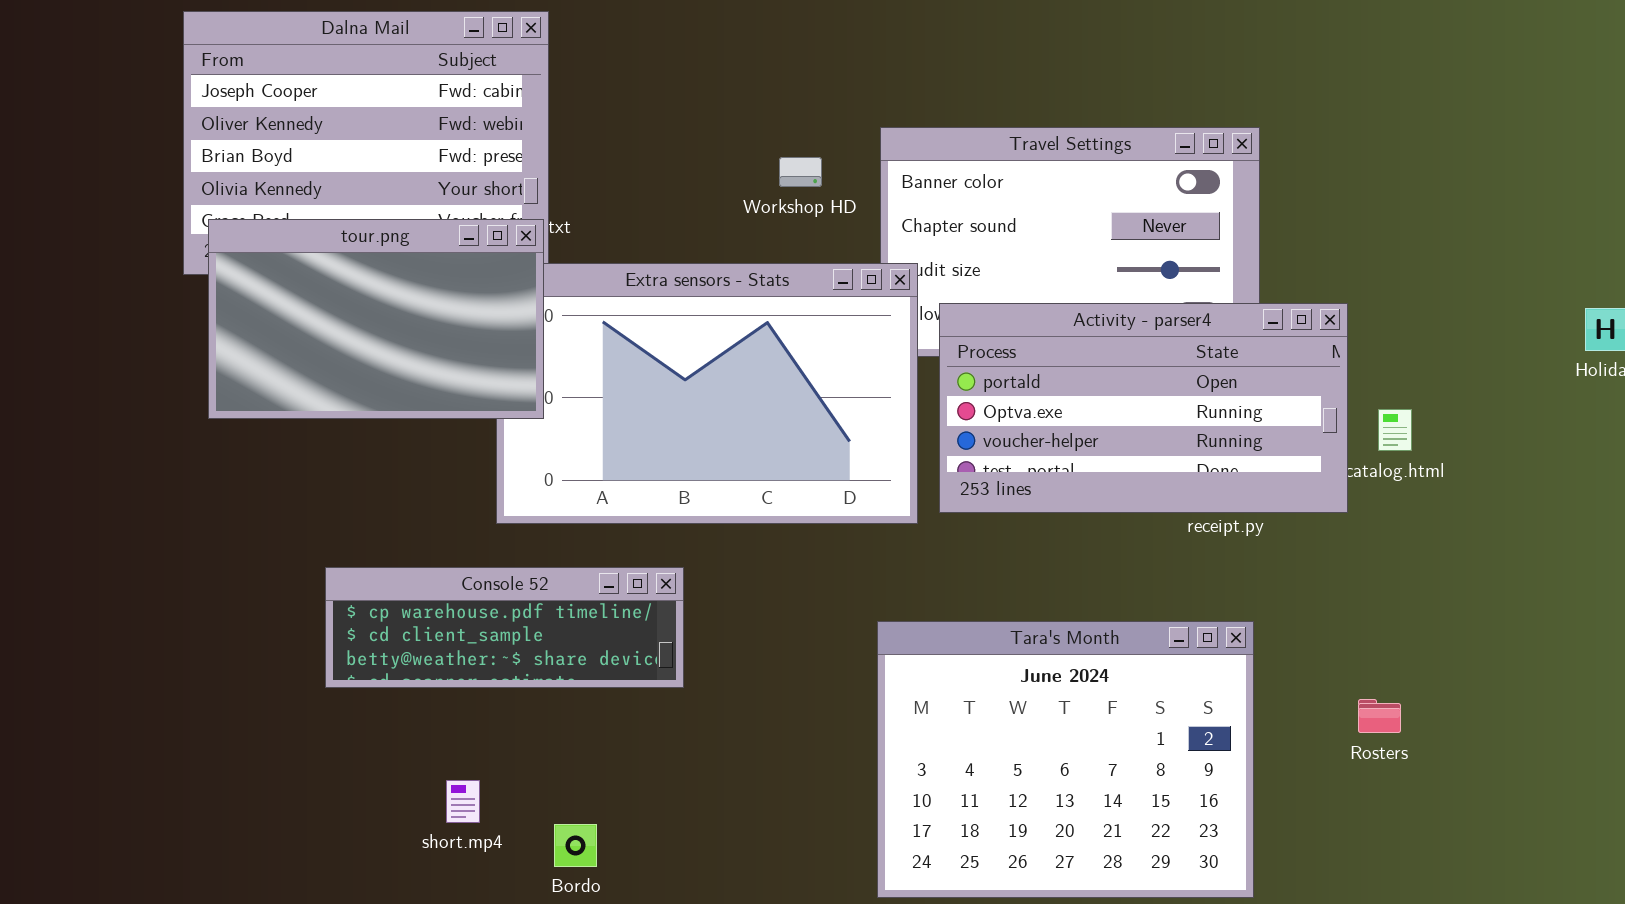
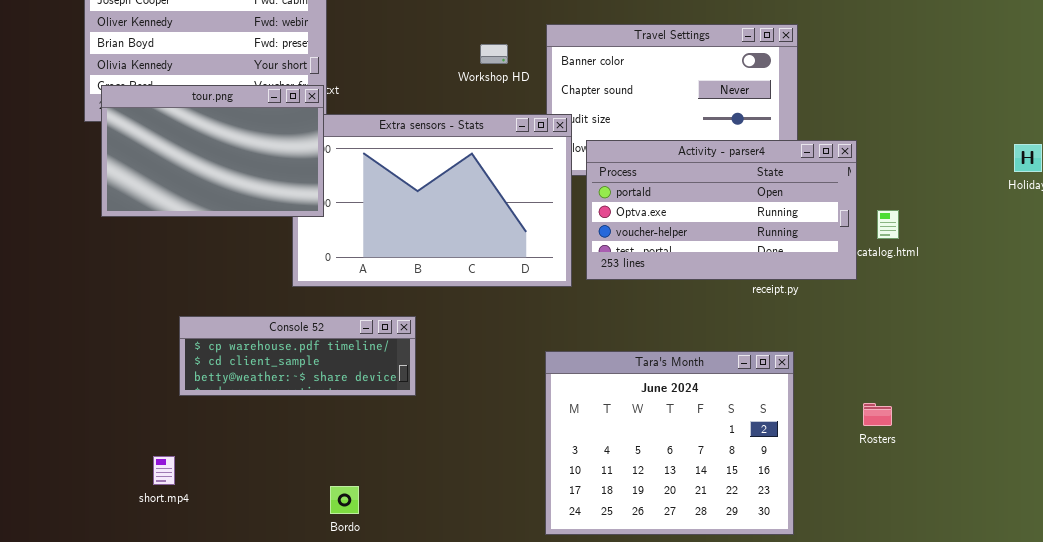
short.mp4: [446,780,480,823] -> [153,456,175,485], moved

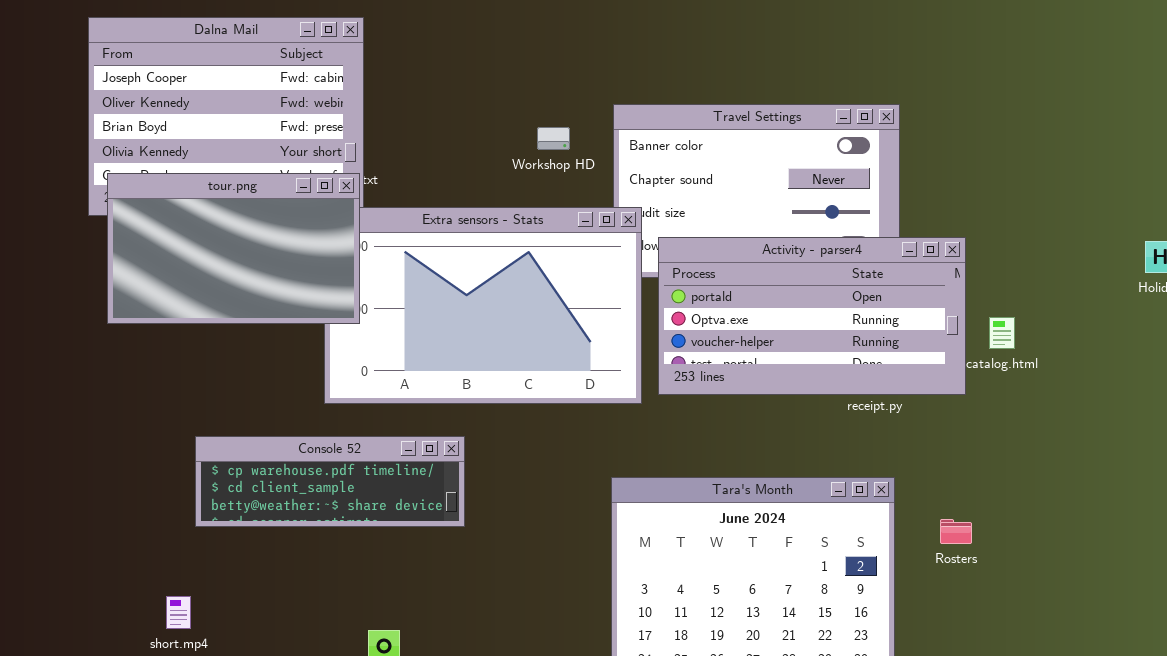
Rosters: [863,403,892,426] -> [940,519,972,544], moved

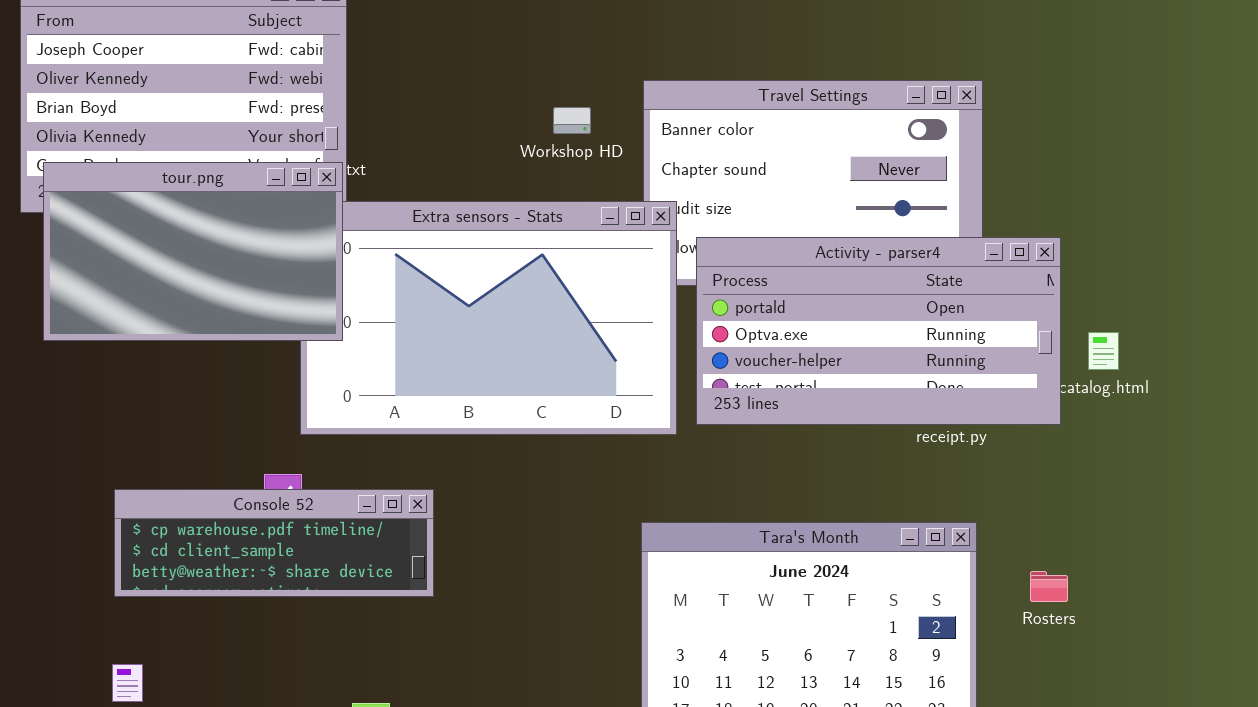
Console 52: [195,436,465,527] -> [114,489,434,597], moved

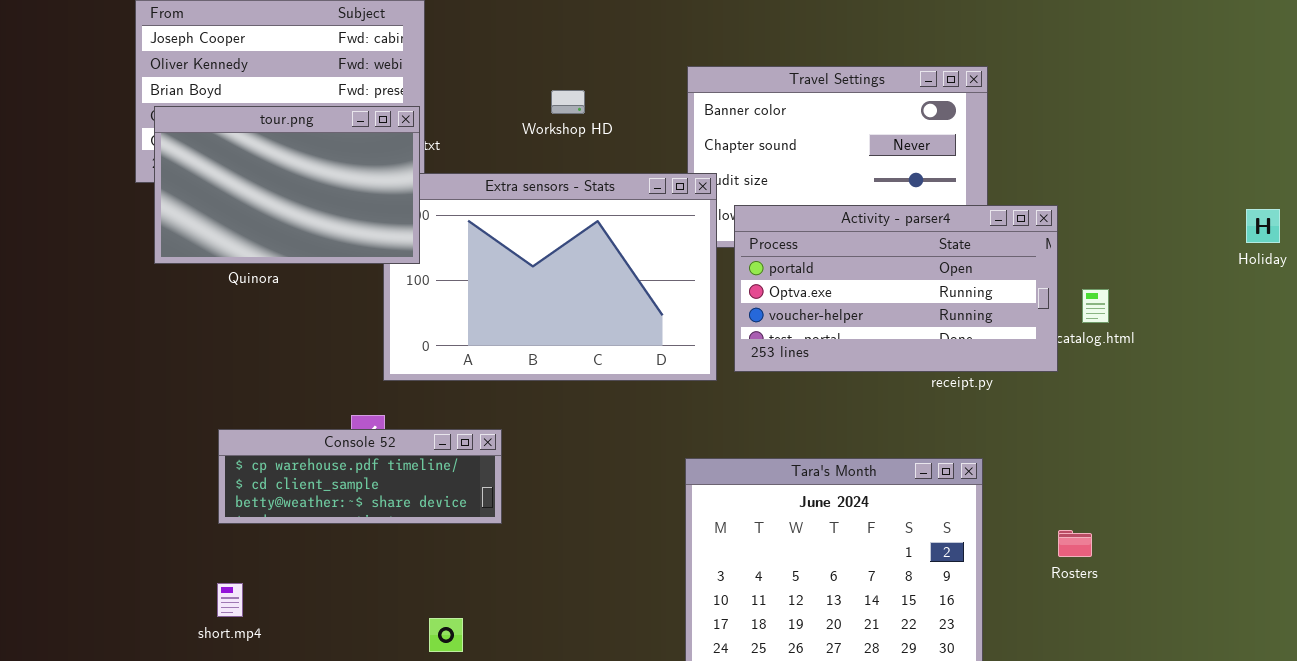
Workshop HD: [553,107,591,134] -> [551,90,585,114], moved
tour.png: [43,162,343,341] -> [154,106,420,264], moved
Rosters: [1030,571,1068,602] -> [1058,530,1092,557], moved

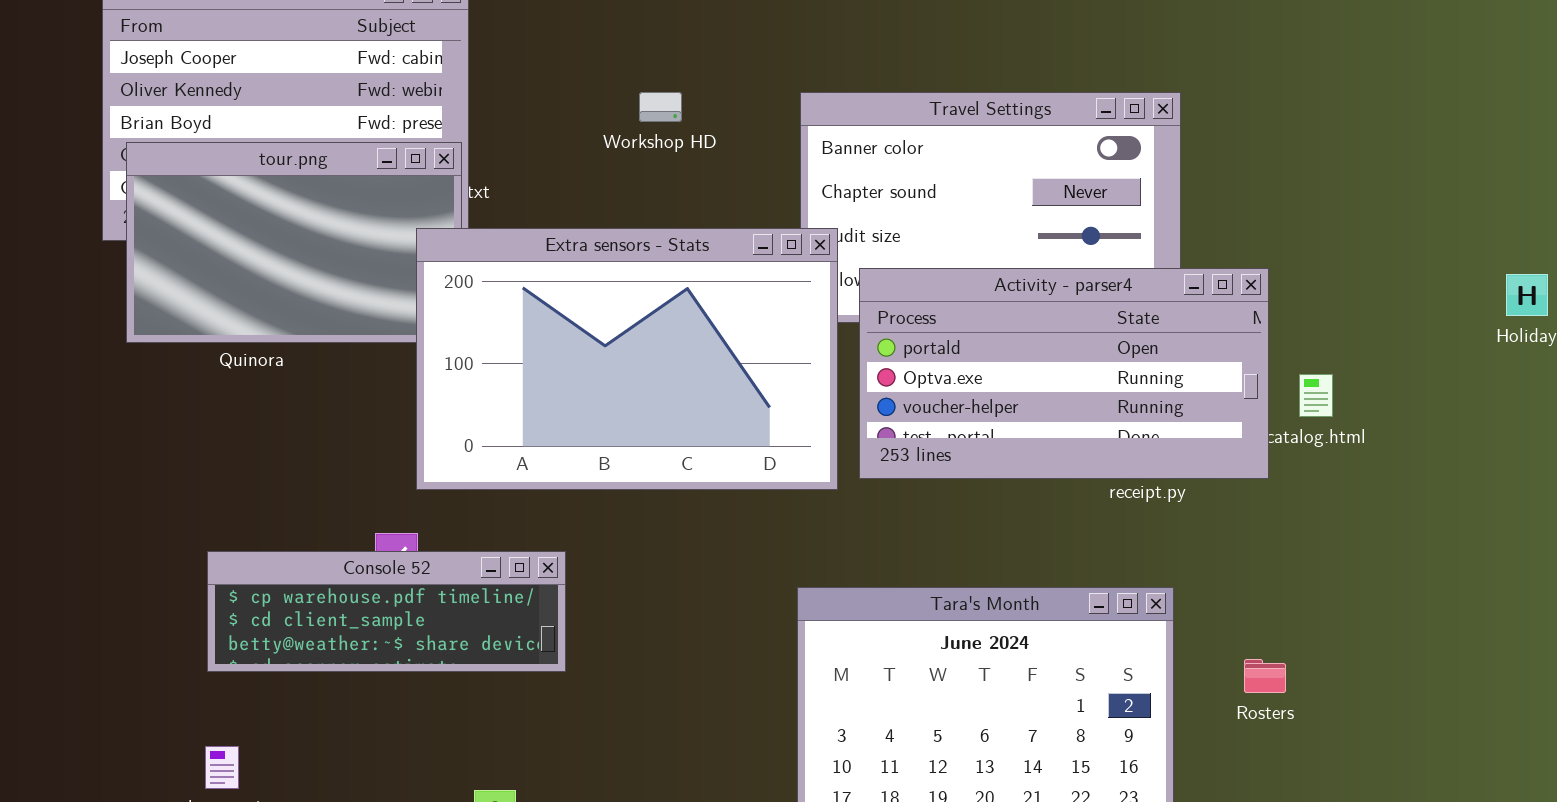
Workshop HD: [551,90,585,114] -> [639,92,682,122], moved
Extra sensors - Stats: [383,173,717,381] -> [416,228,838,490], raised
Rosters: [1058,530,1092,557] -> [1244,659,1286,693], moved

